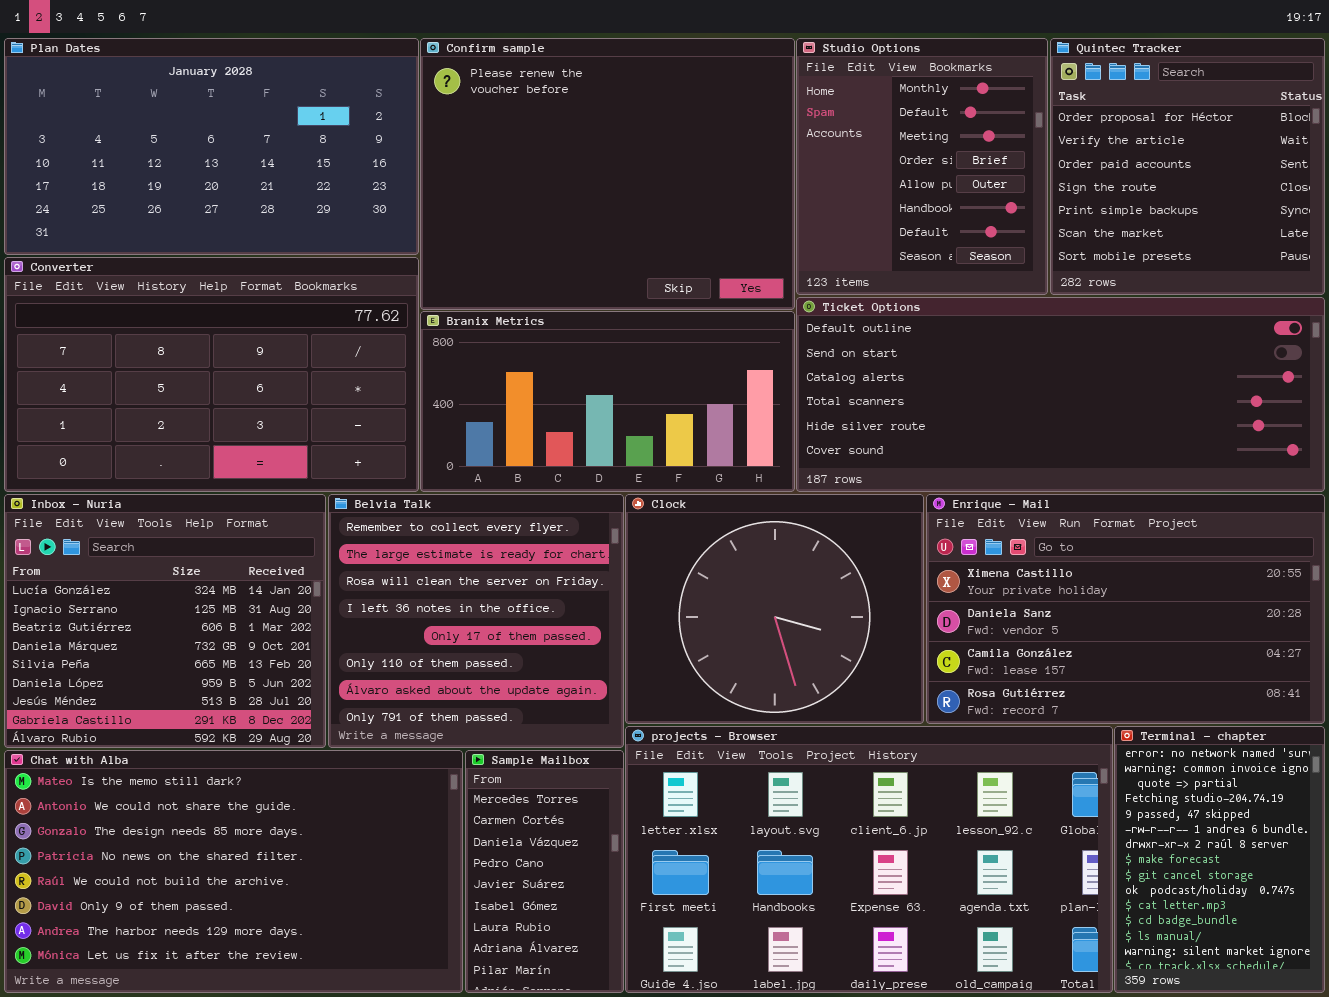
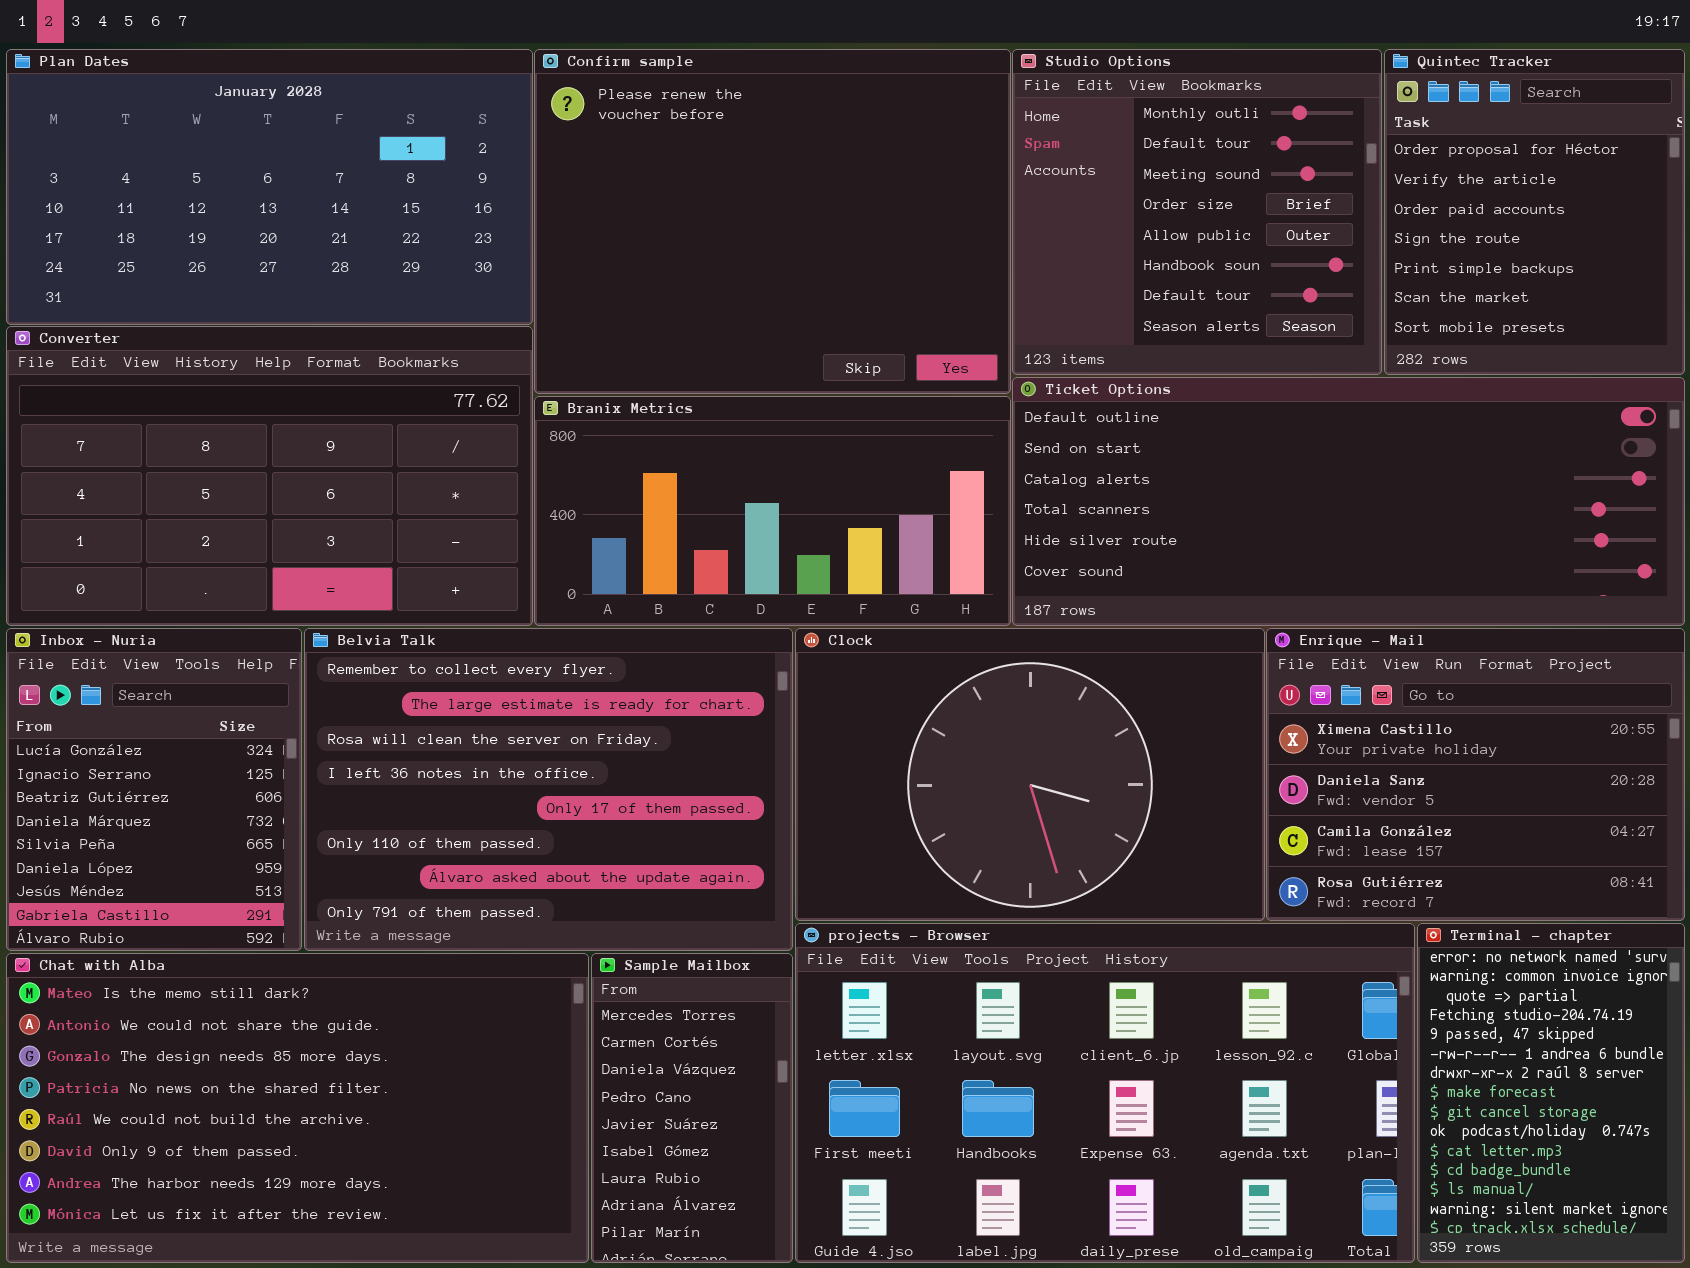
Studio Options: [796,38,1048,295] -> [1012,49,1382,375], resized
Quintec Tracker: [1050,38,1325,295] -> [1384,49,1685,375], resized
Inbox - Nuria: [4,494,326,748] -> [6,628,302,951], resized
Belvia Talk: [328,494,624,748] -> [304,628,793,951], resized
Clock: [625,494,924,724] -> [795,628,1265,921], resized
Enrique - Mail: [926,494,1325,724] -> [1266,628,1685,921], resized

